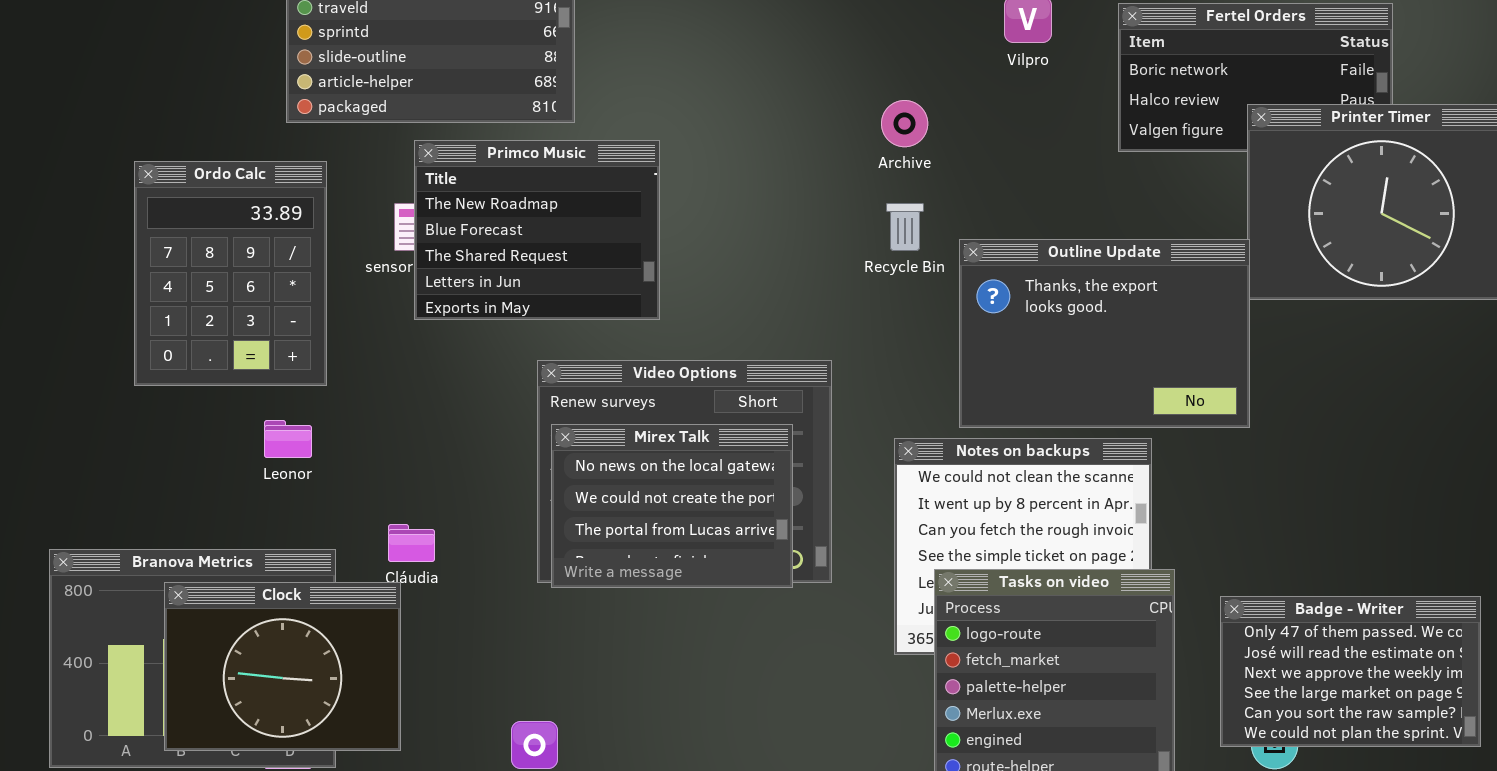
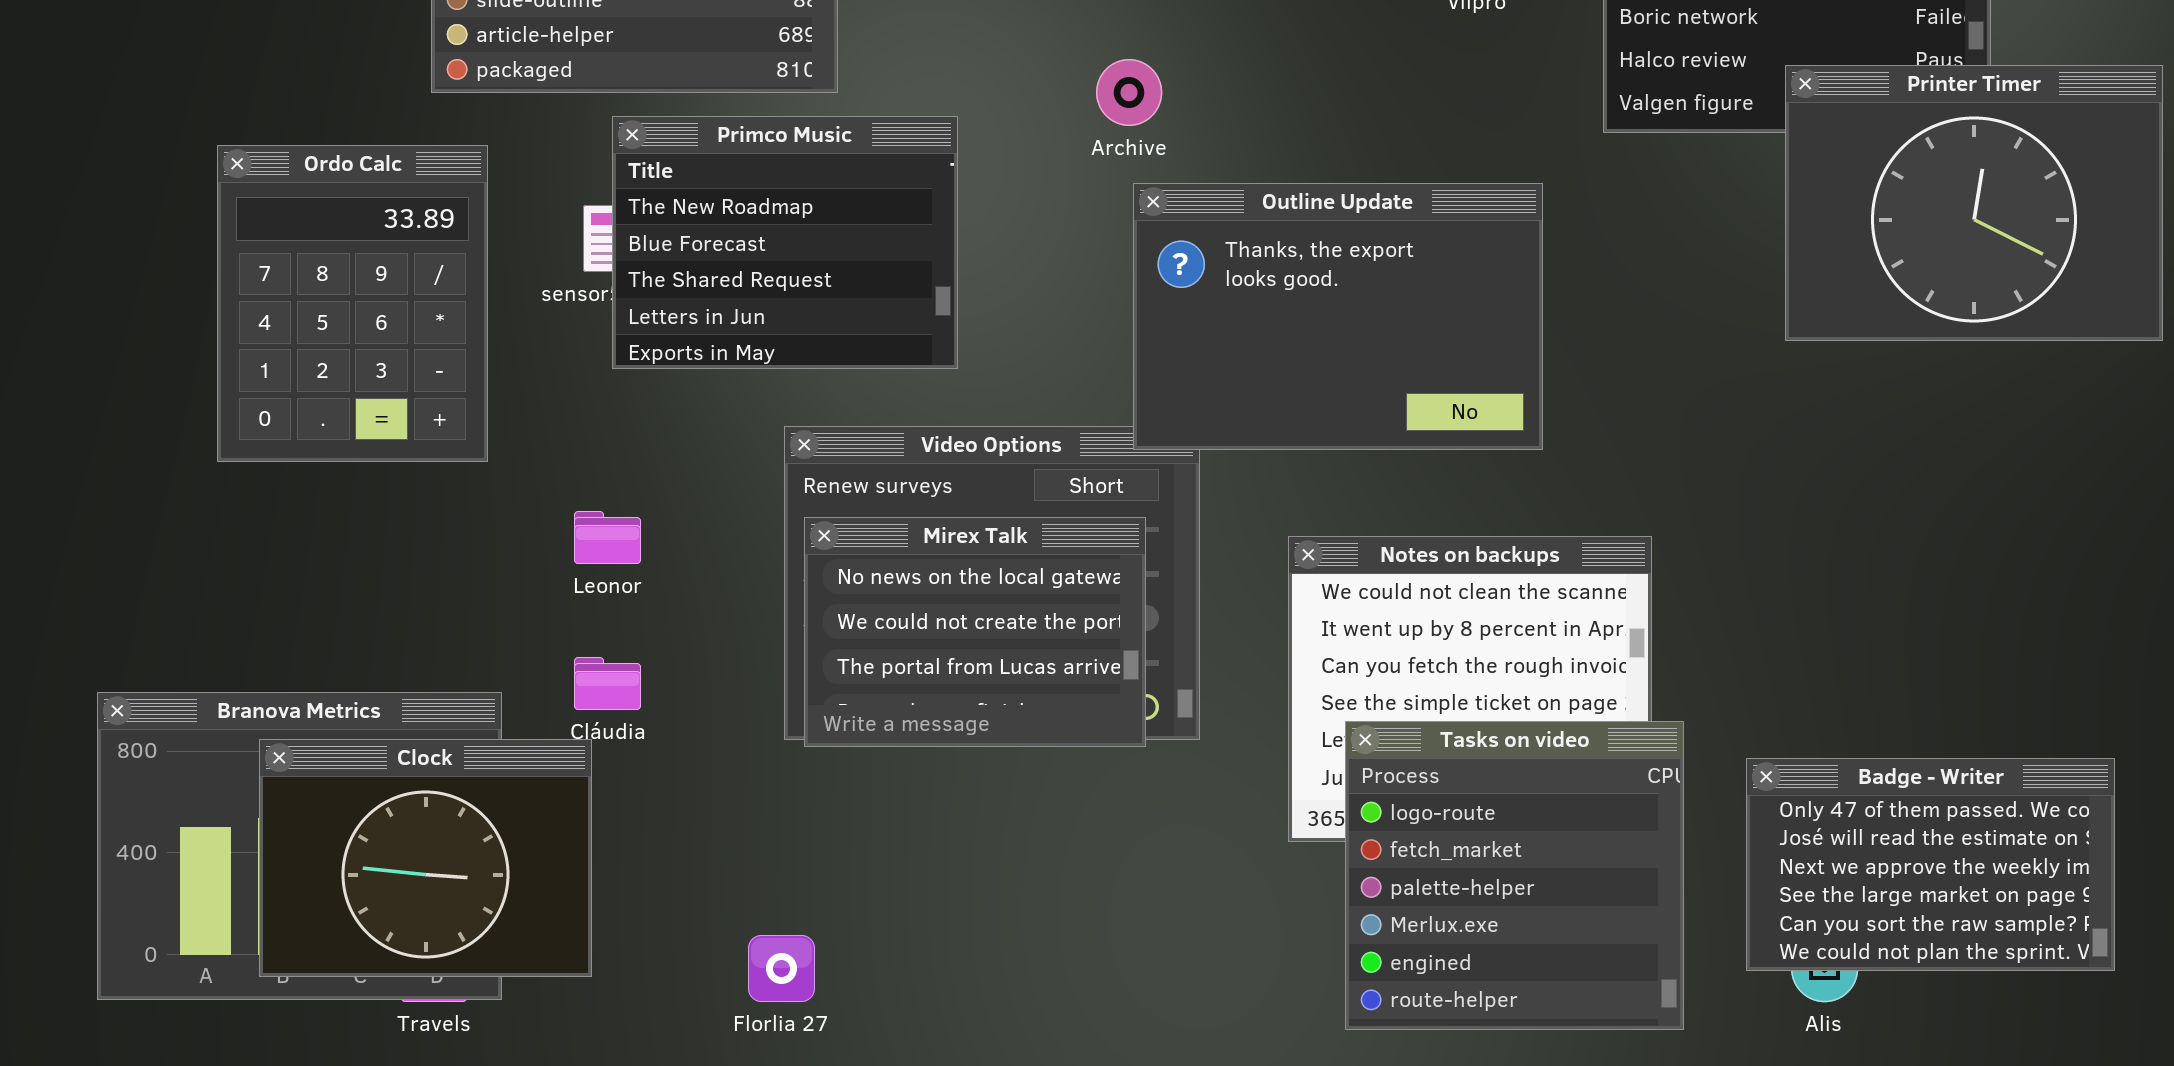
Archive: [881,100,928,147] -> [1096,59,1162,126], moved
Outline Update: [959,239,1250,428] -> [1133,183,1543,450], moved
Leonor: [264,420,312,458] -> [574,511,641,564], moved

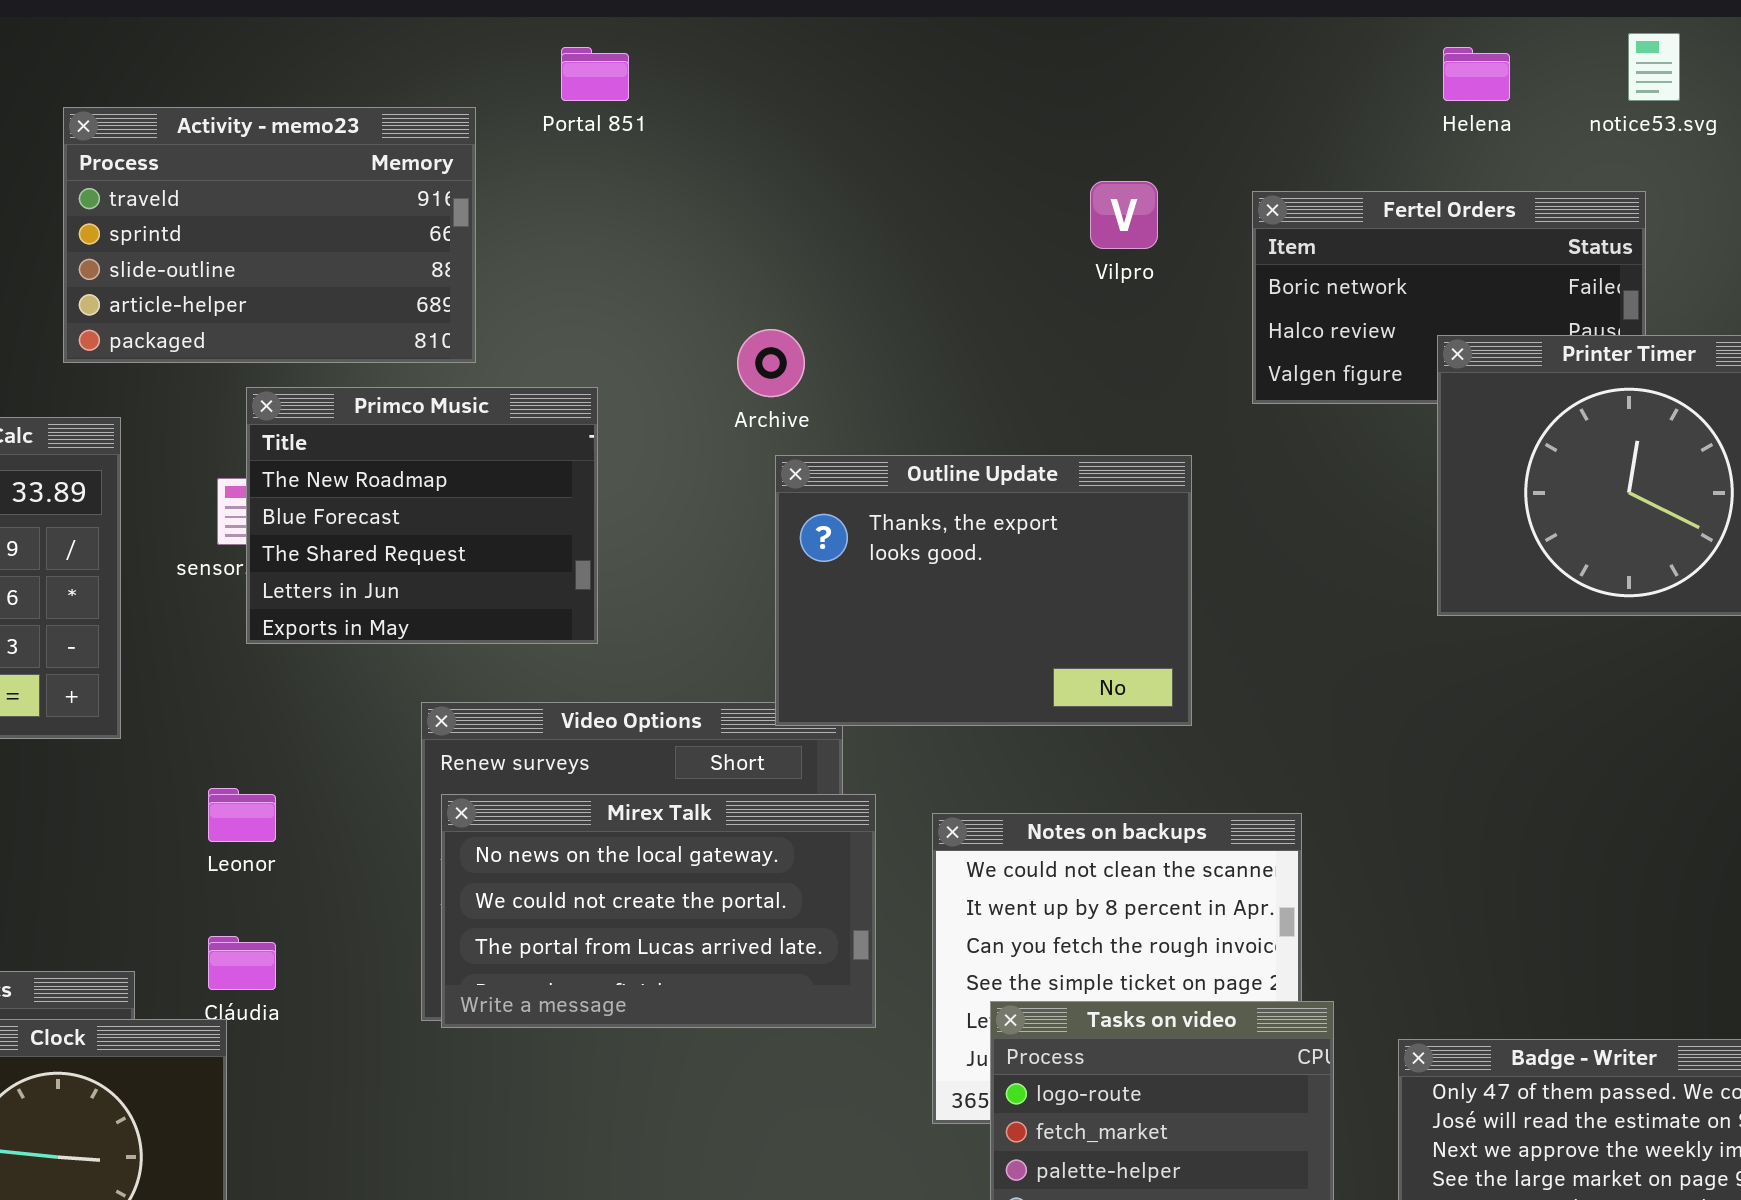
Mirex Talk: [804,517,1146,747] -> [441,794,876,1028], resized

